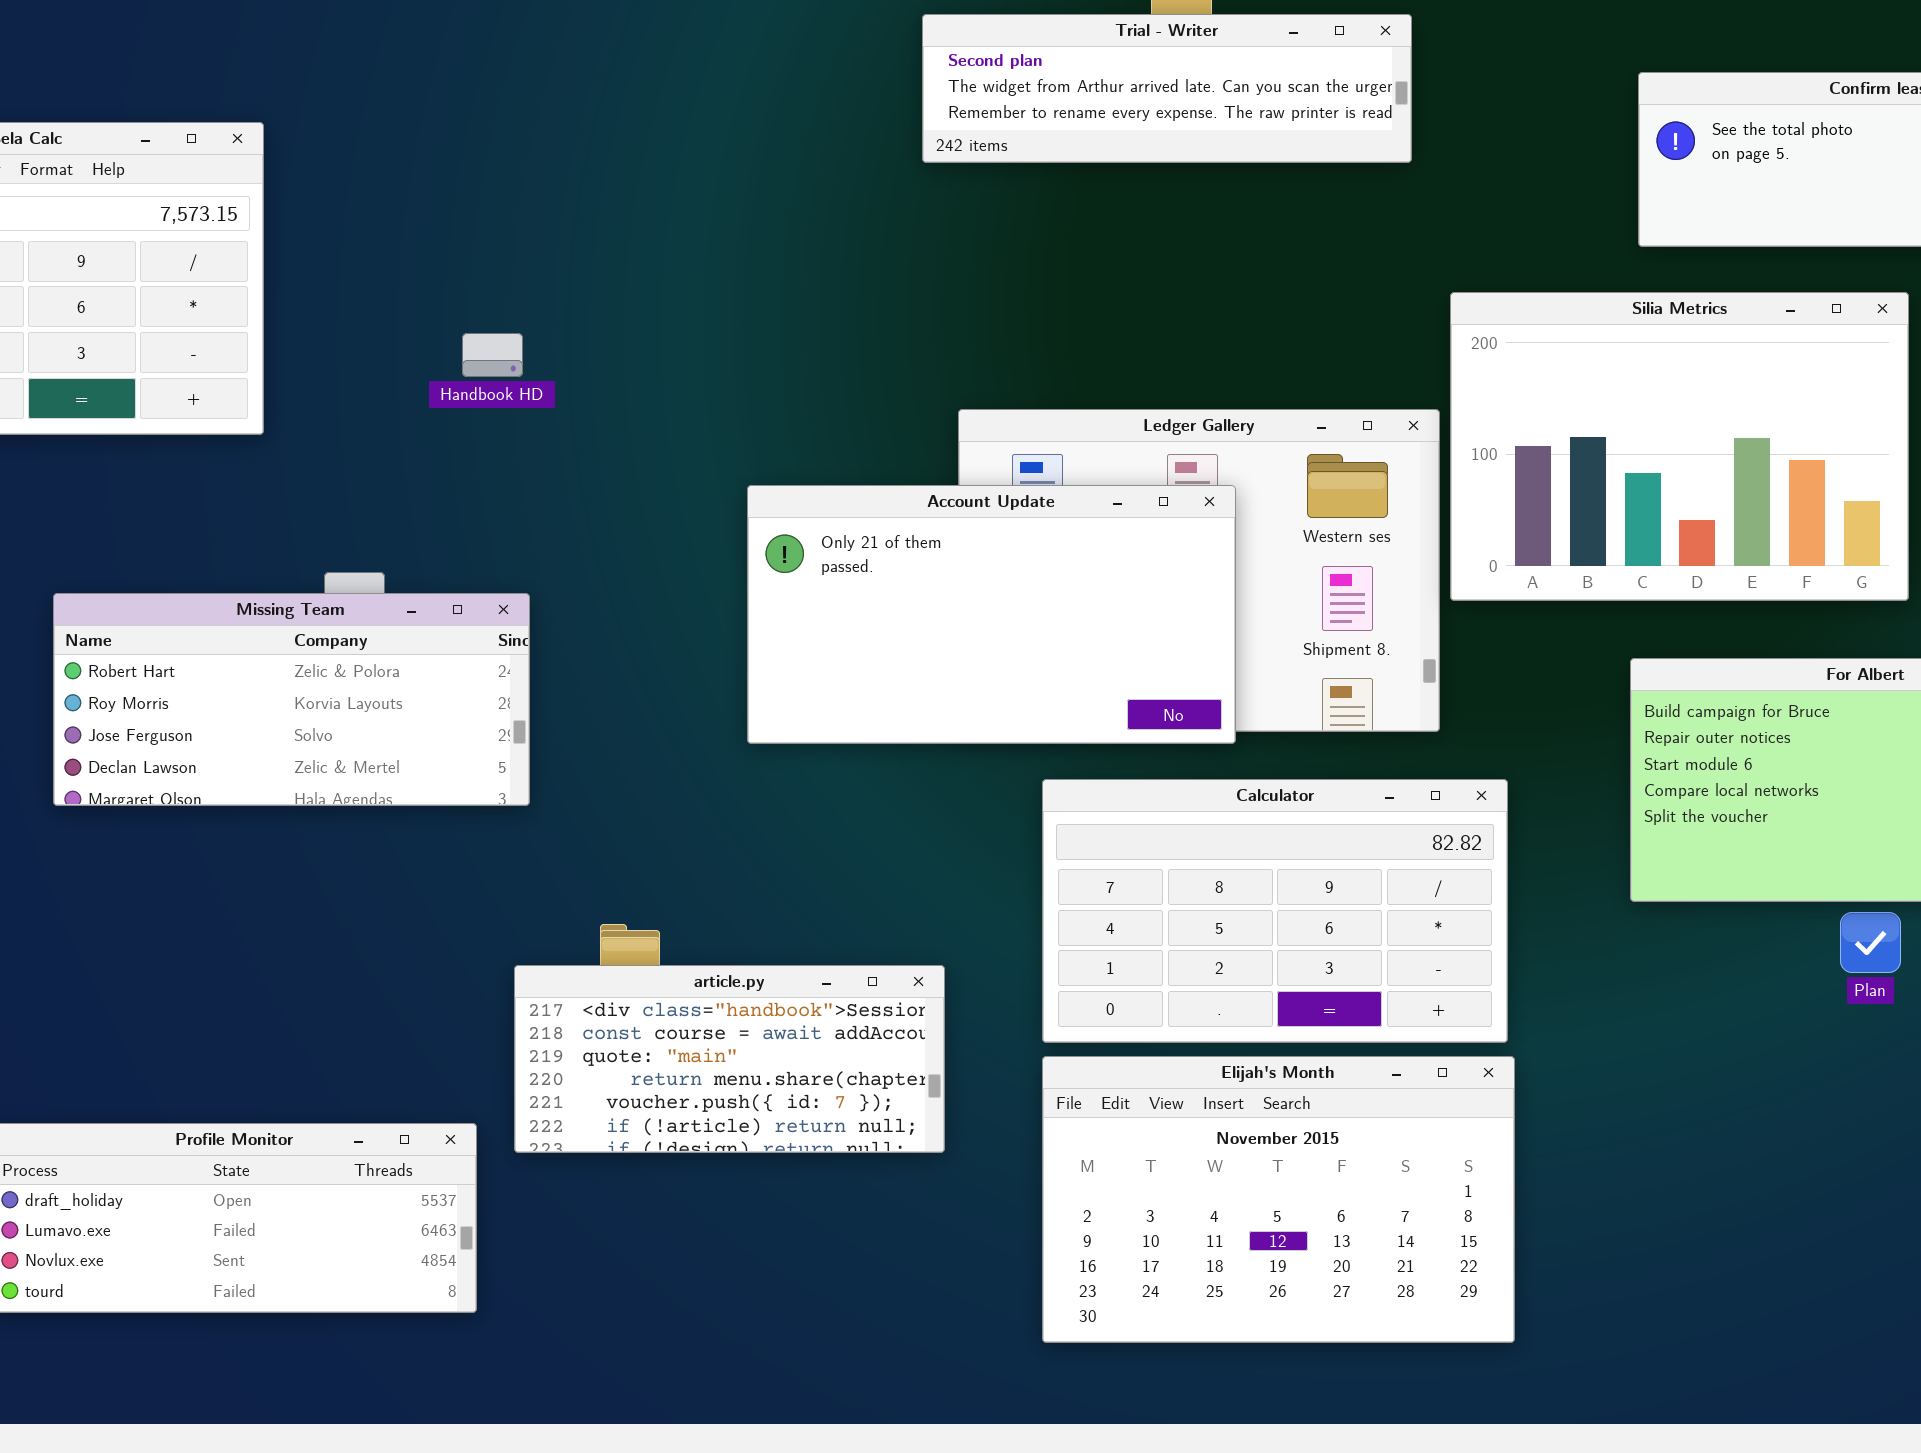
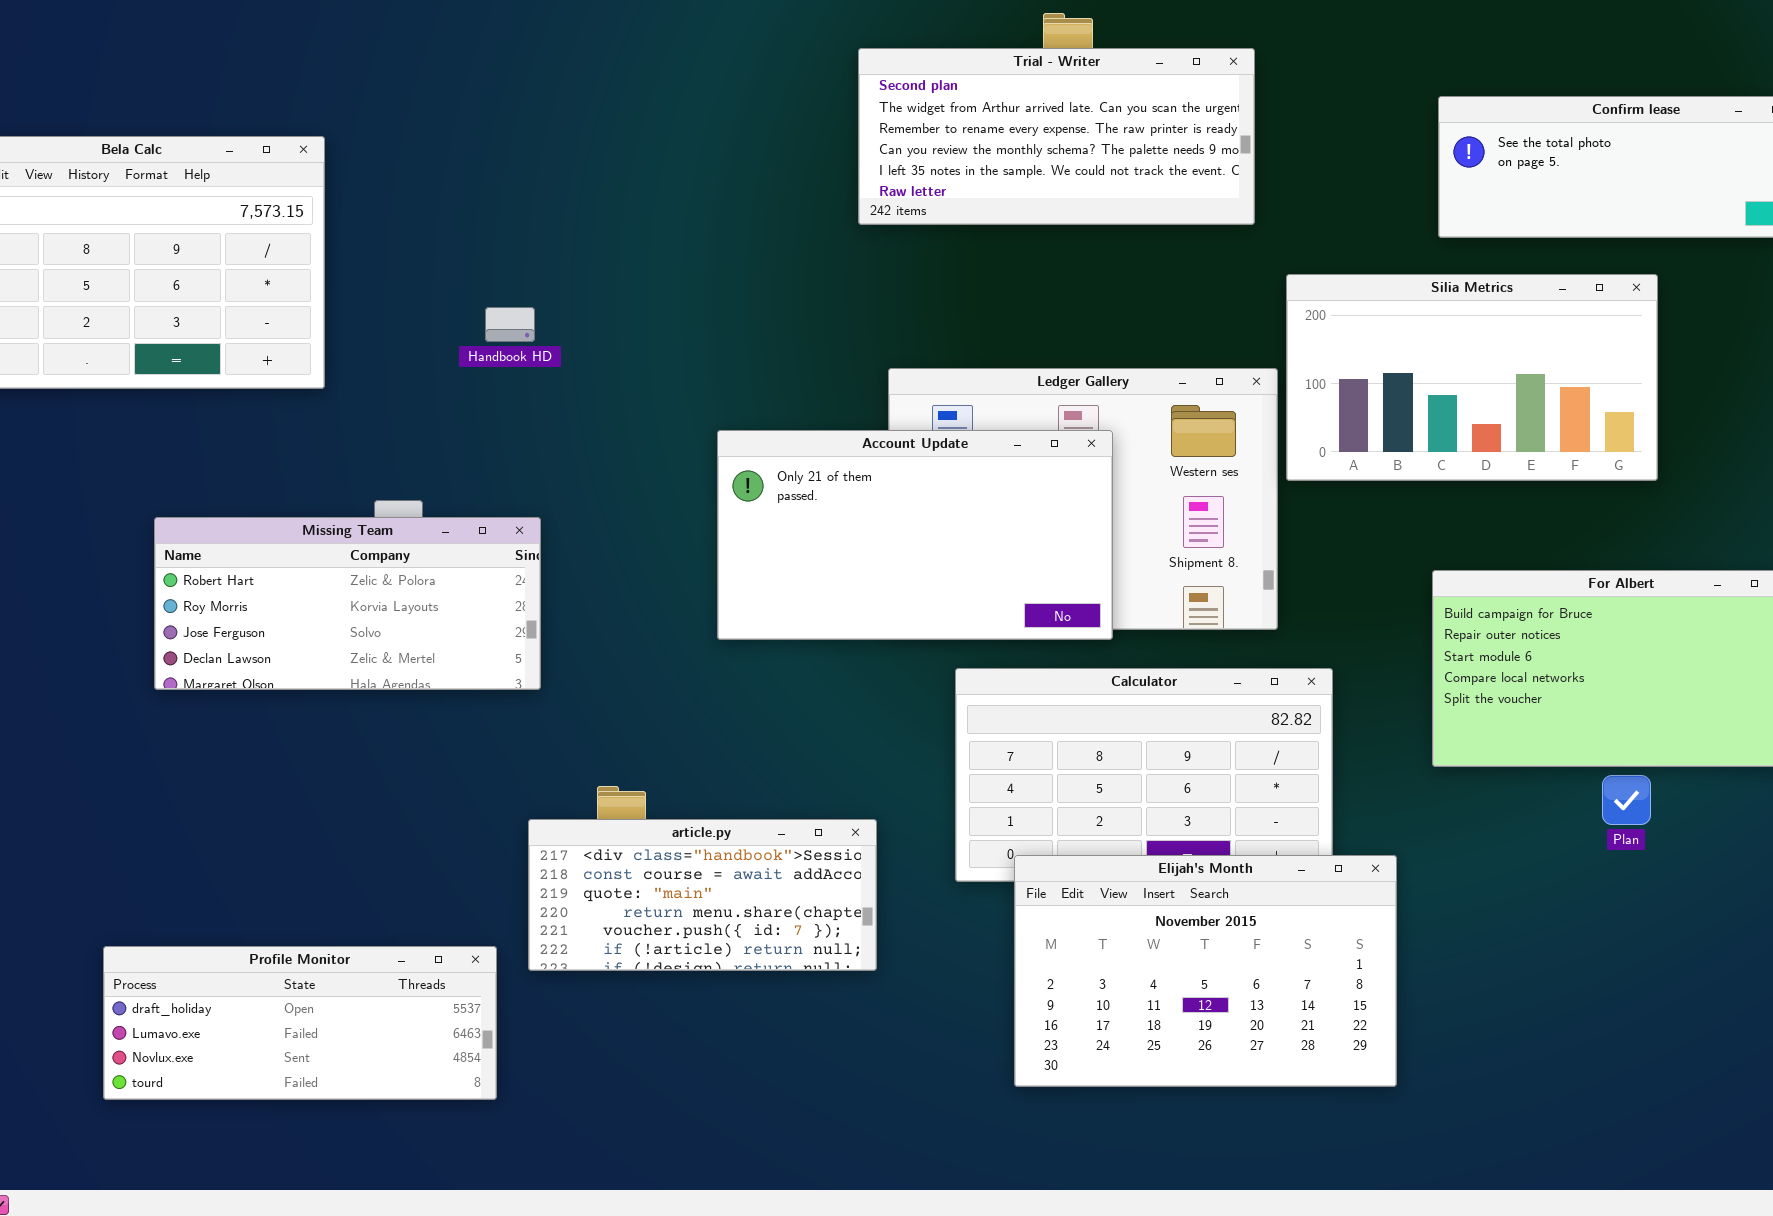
Trial - Writer: [922,14,1412,163] -> [858,48,1255,225], resized
Silia Metrics: [1450,292,1909,601] -> [1286,274,1658,481], resized
Elijah's Month: [1042,1056,1515,1343] -> [1014,855,1397,1087], moved

